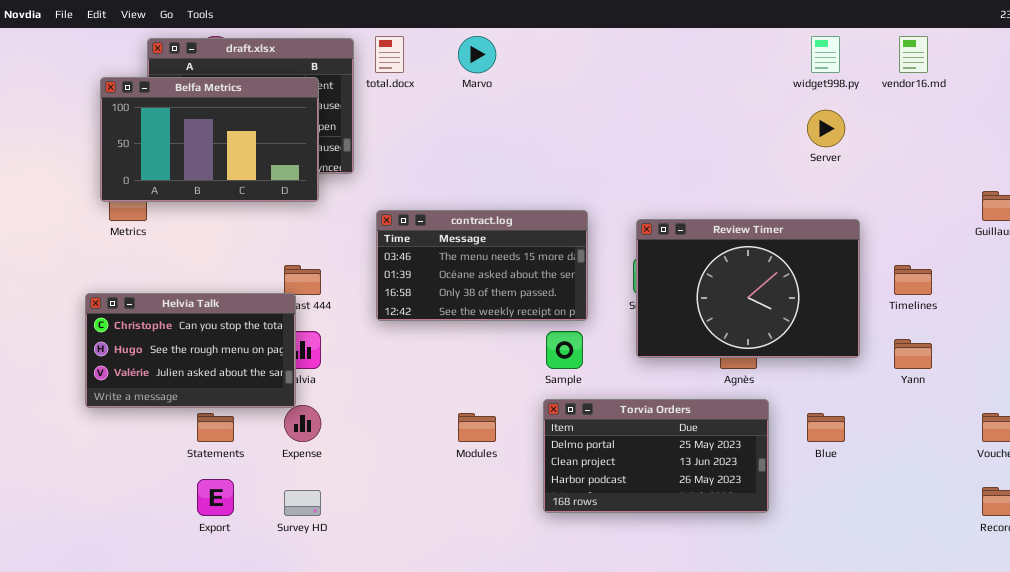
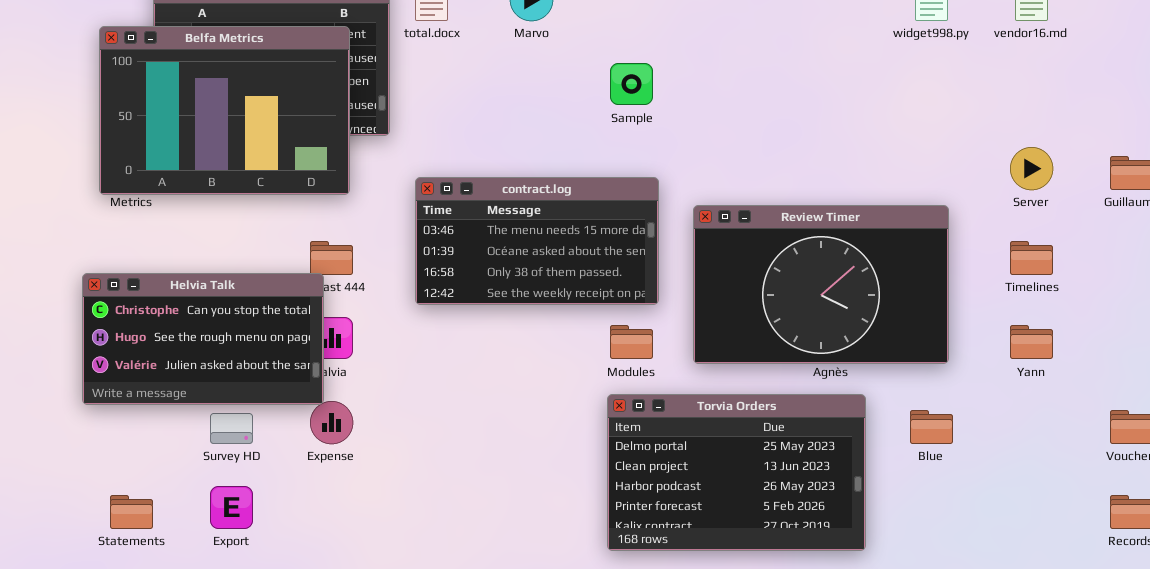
Belfa Metrics: [100,77,319,202] -> [99,26,350,195], resized
Server: [807,110,845,147] -> [1010,147,1053,190], moved
Review Timer: [636,219,860,358] -> [693,205,949,364], moved
Sample: [546,331,583,369] -> [610,63,653,105], moved
Torvia Orders: [543,399,769,513] -> [607,394,866,551], resized
Statements: [197,413,234,442] -> [110,495,153,529], moved
Modules: [458,413,496,442] -> [610,325,653,359], moved
Survey HD: [284,490,321,516] -> [210,413,253,444], moved

